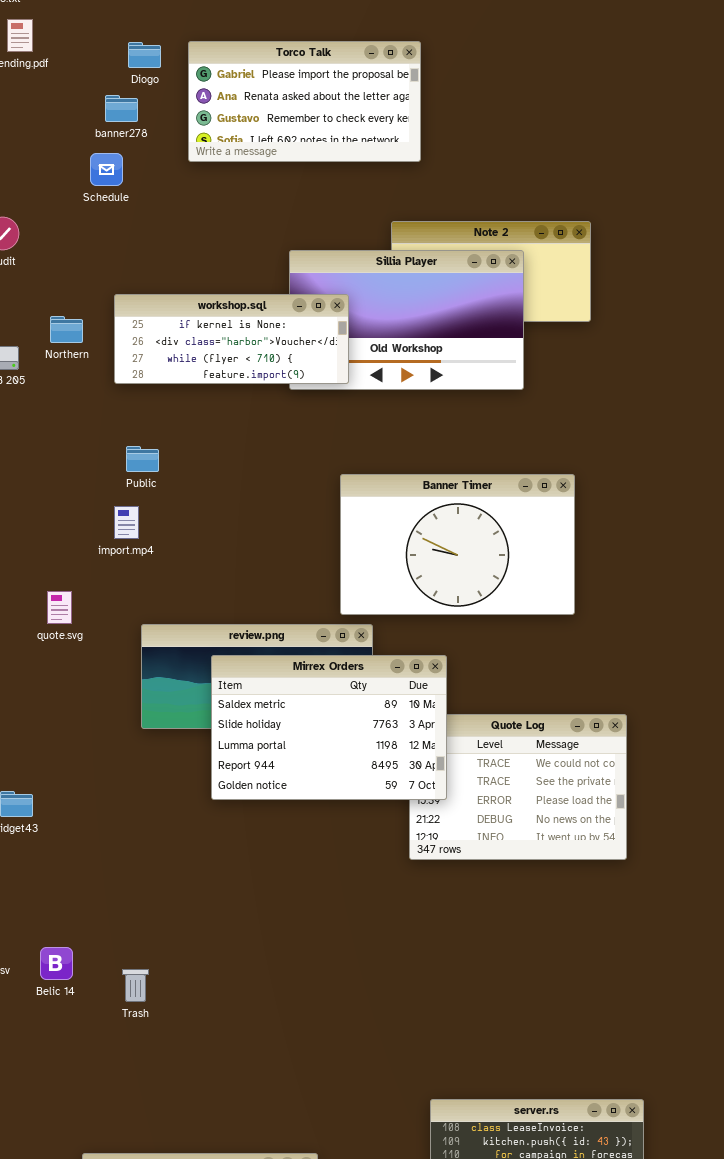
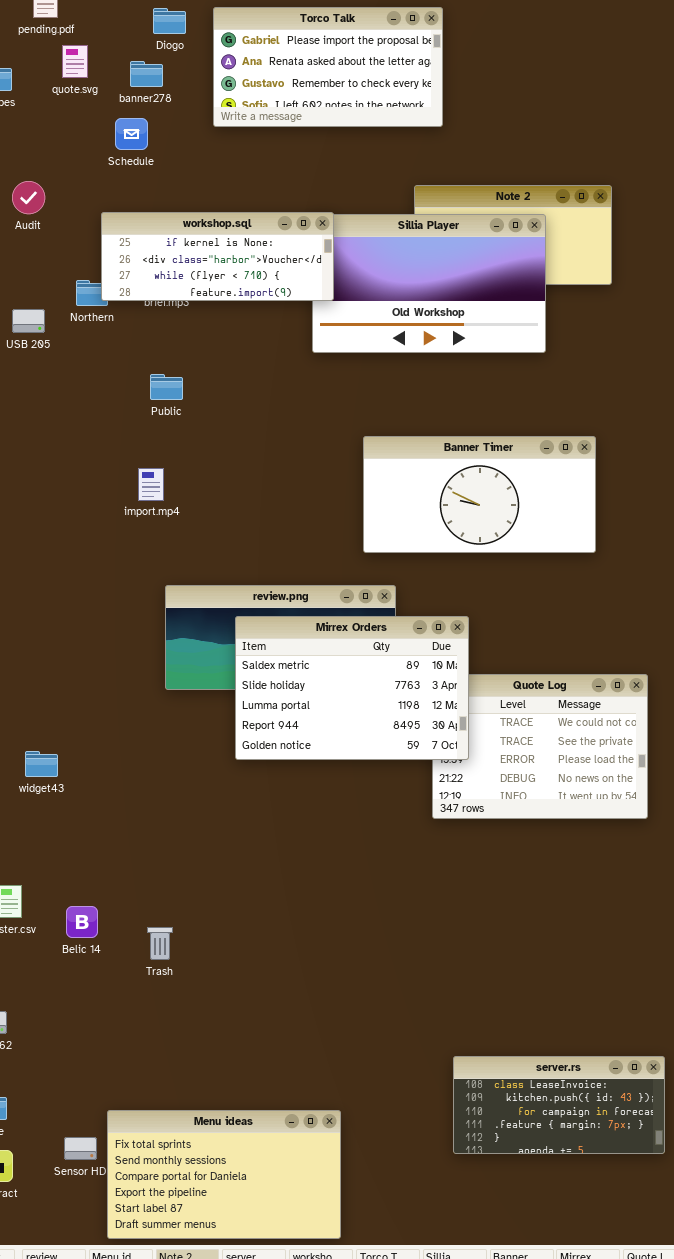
workshop.sql: [114,294,349,384] -> [101,212,334,301], moved
Public: [126,446,159,472] -> [150,374,183,400], moved
Banner Timer: [340,474,575,615] -> [363,436,596,553], resized
quote.svg: [47,591,72,624] -> [62,45,88,78], moved

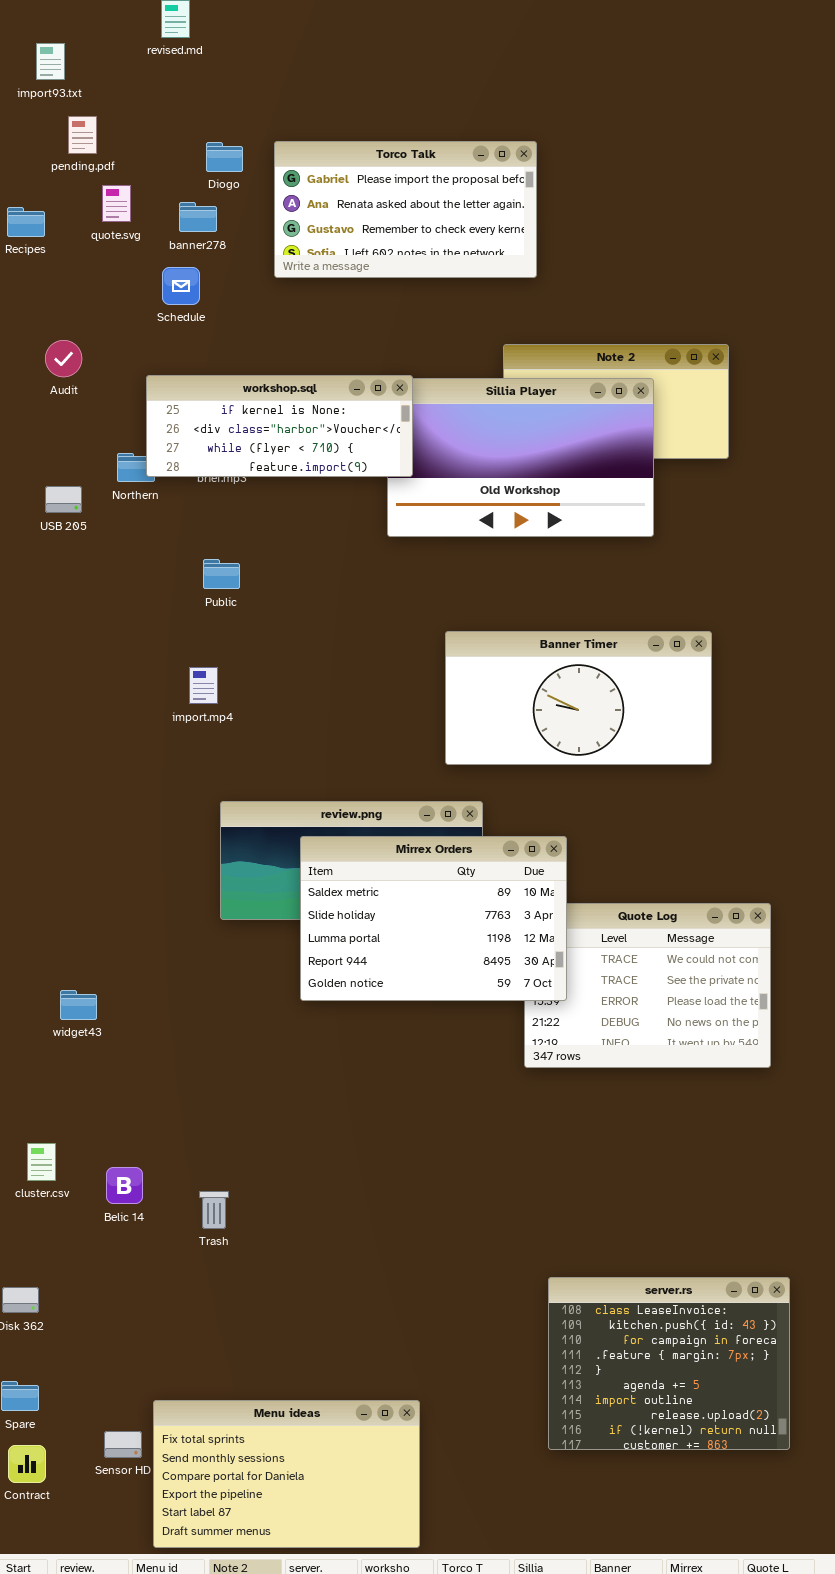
server.rs: [453,1056,665,1154] -> [548,1277,790,1450], resized

